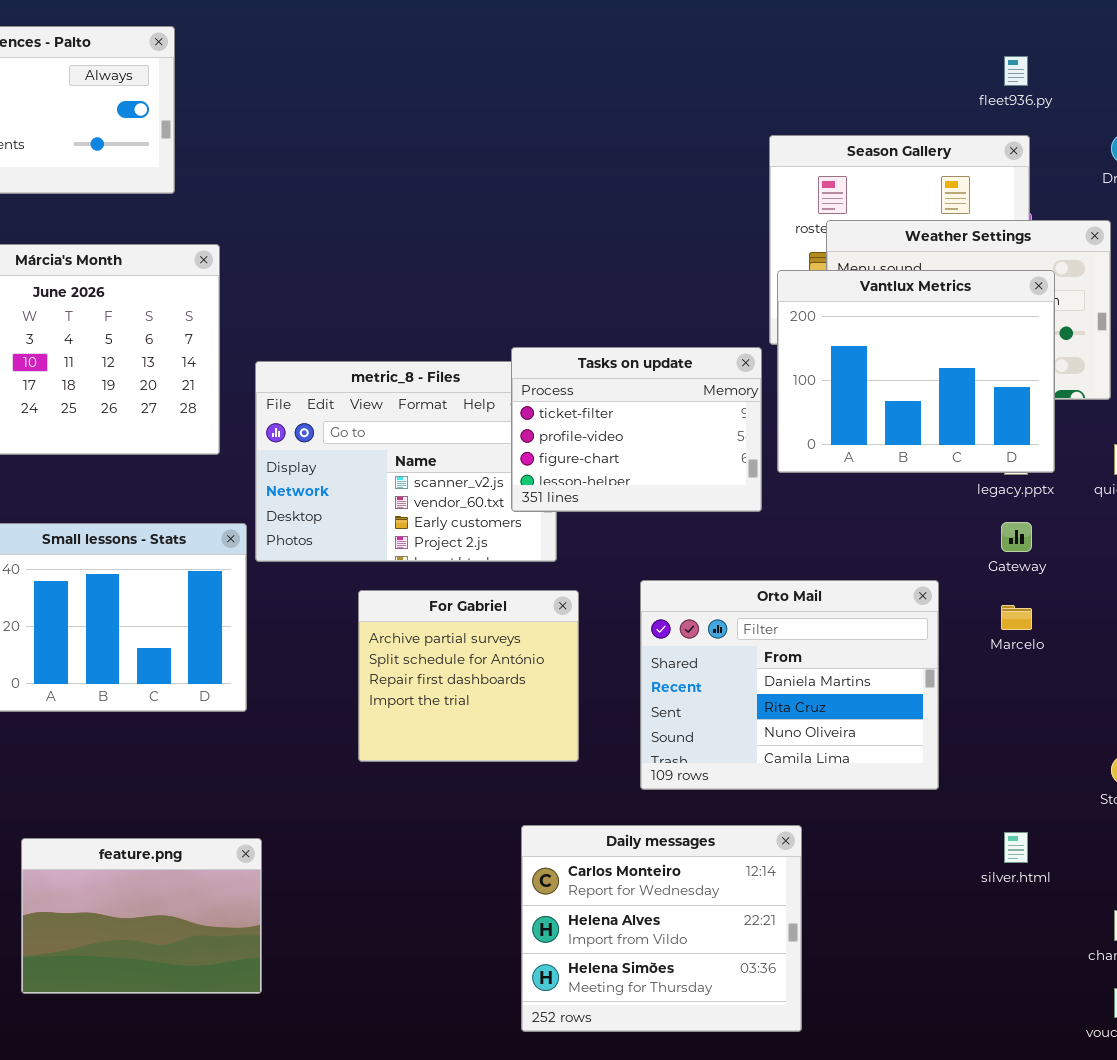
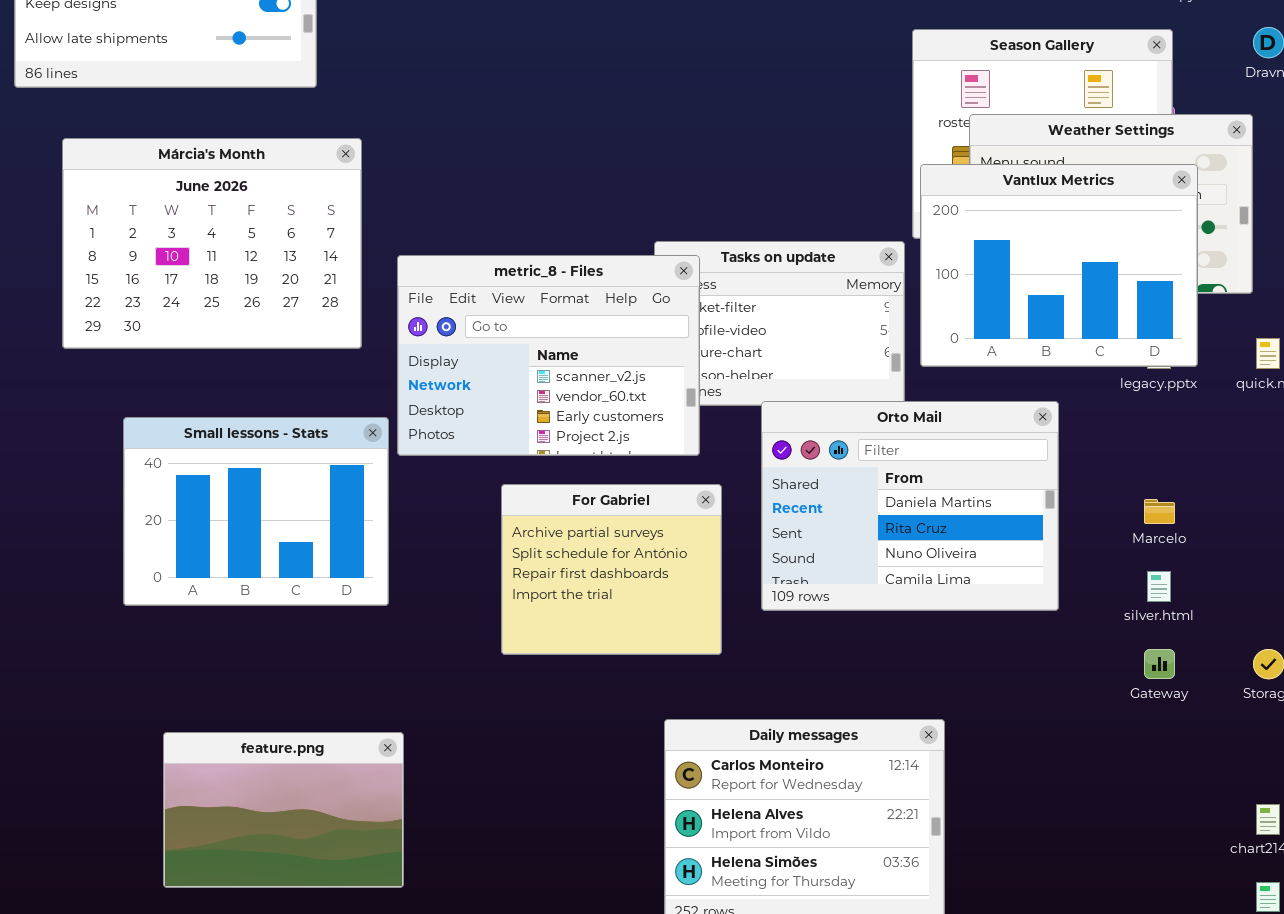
metric_8 - Files: [255,361,557,562] -> [397,255,700,456], raised
Gateway: [1001,522,1032,552] -> [1144,649,1175,679], moved
Orto Mail: [640,580,939,790] -> [761,401,1059,611], moved
silver.html: [1004,832,1028,863] -> [1147,571,1171,602], moved

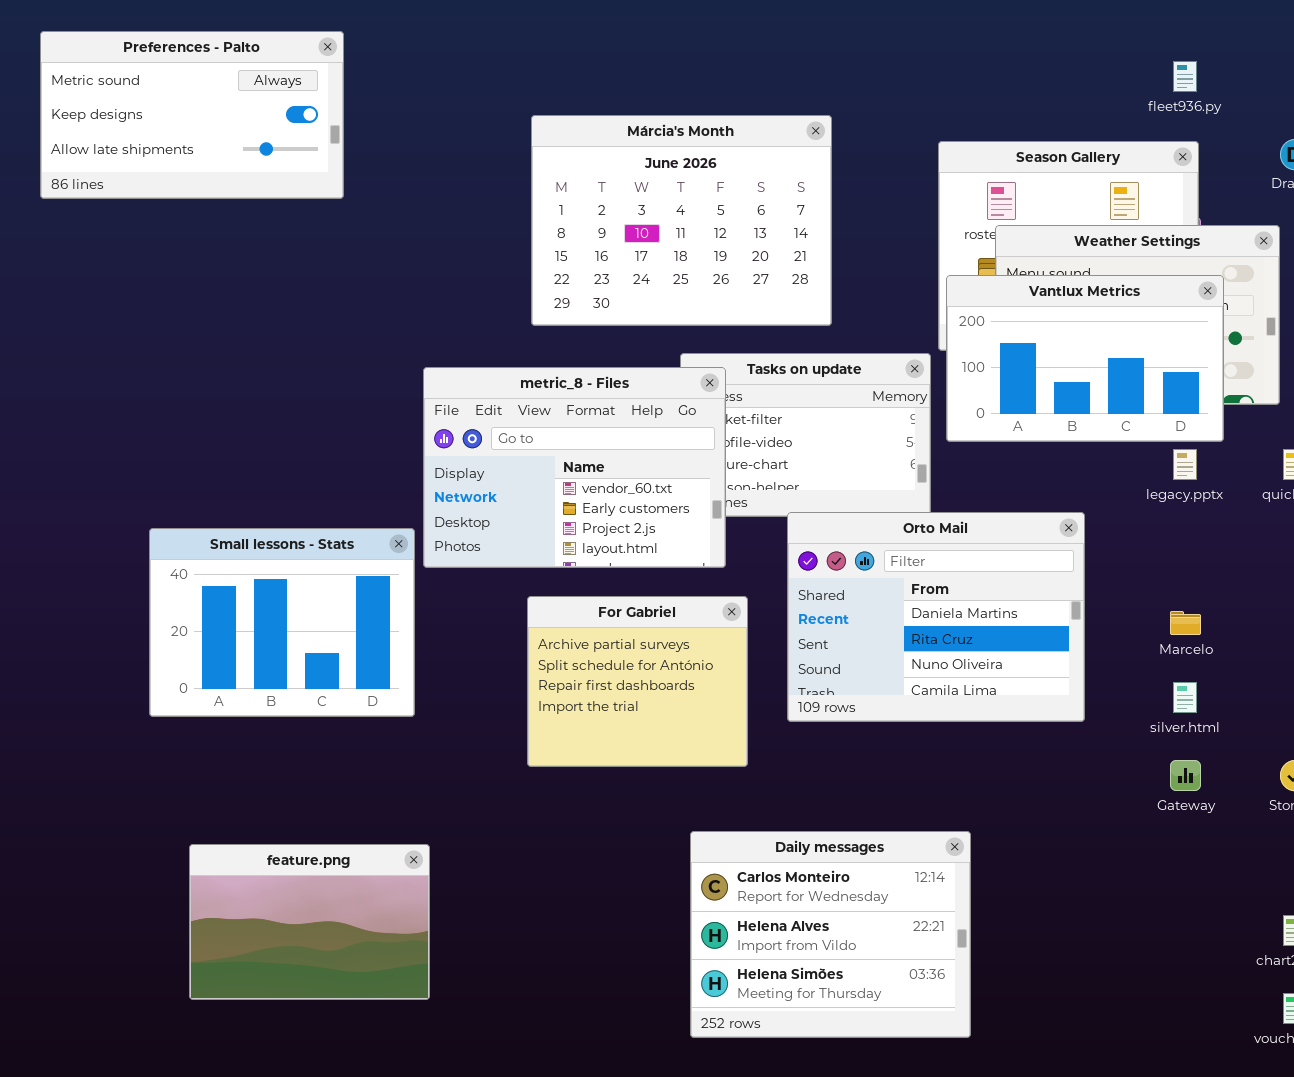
Márcia's Month: [62,138,362,349] -> [531,115,832,326], moved
Vantlux Metrics: [920,164,1198,367] -> [946,275,1224,442], resized
metric_8 - Files: [397,255,700,456] -> [423,367,726,568], scrolled down 1 row

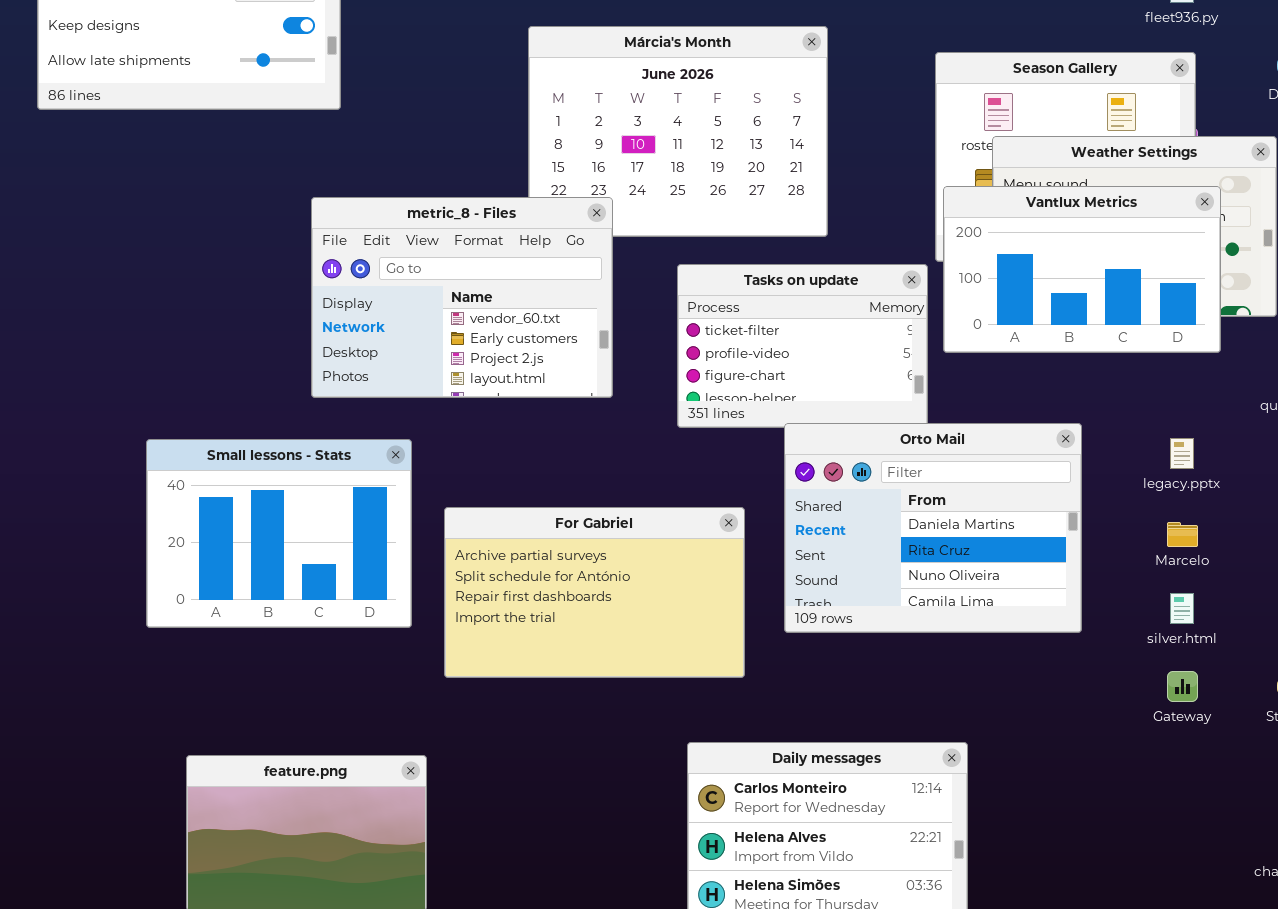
metric_8 - Files: [423,367,726,568] -> [311,197,613,398], moved
legacy.pptx: [1173,449,1197,480] -> [1170,438,1194,469], moved
For Gabriel: [527,596,748,767] -> [444,507,745,678], resized

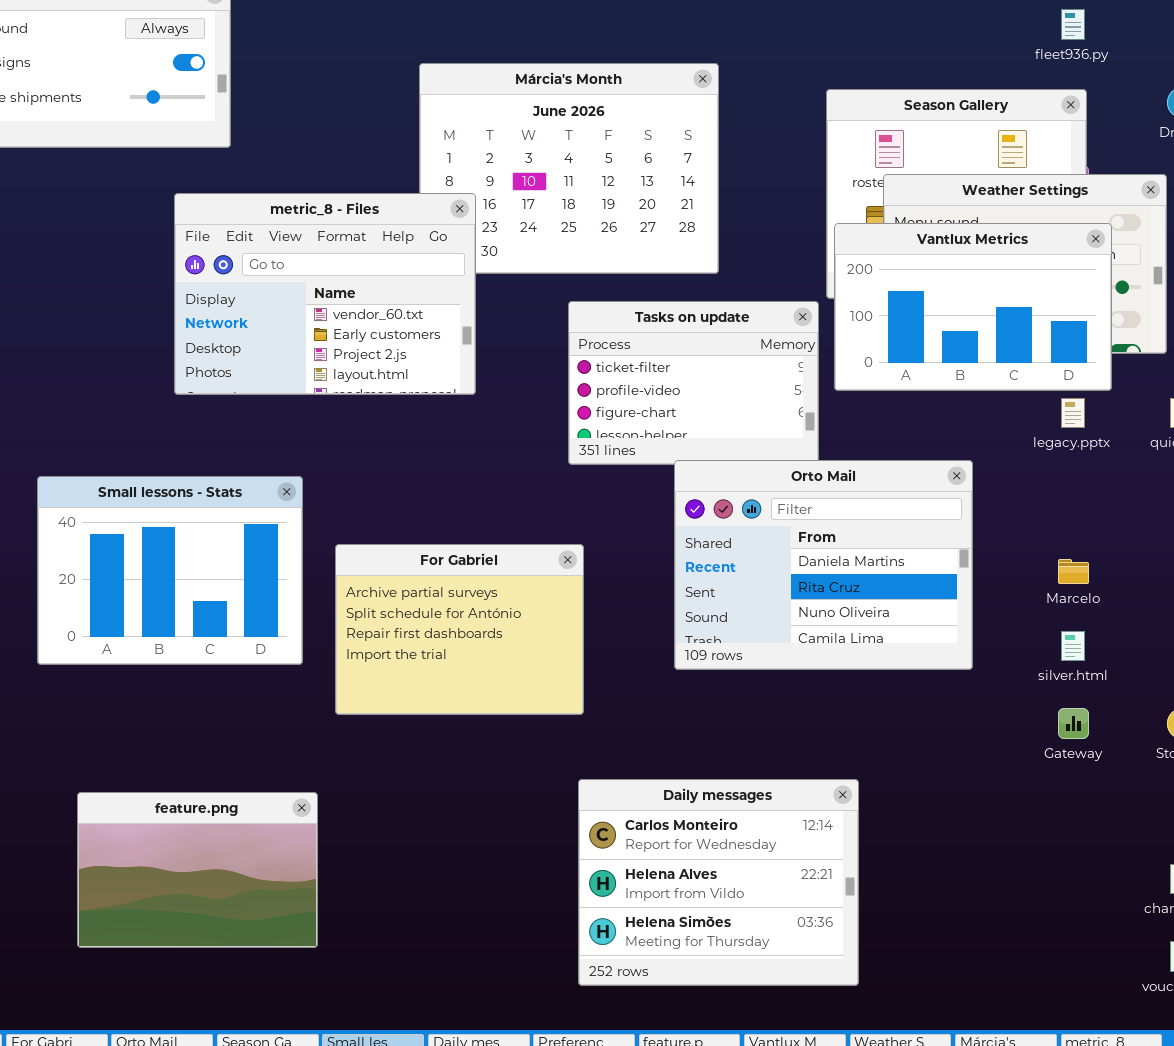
metric_8 - Files: [311,197,613,398] -> [174,193,476,395], moved
legacy.pptx: [1170,438,1194,469] -> [1061,398,1085,428], moved
For Gabriel: [444,507,745,678] -> [335,544,584,715], resized

